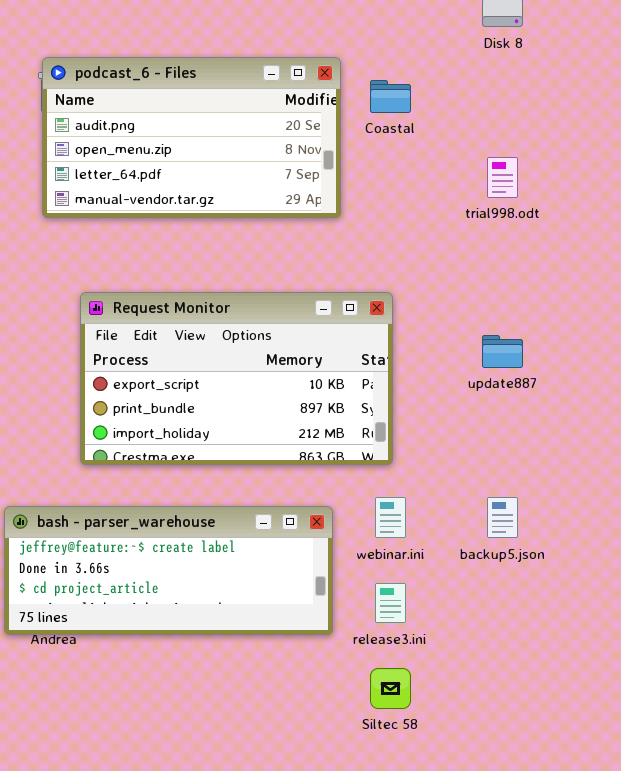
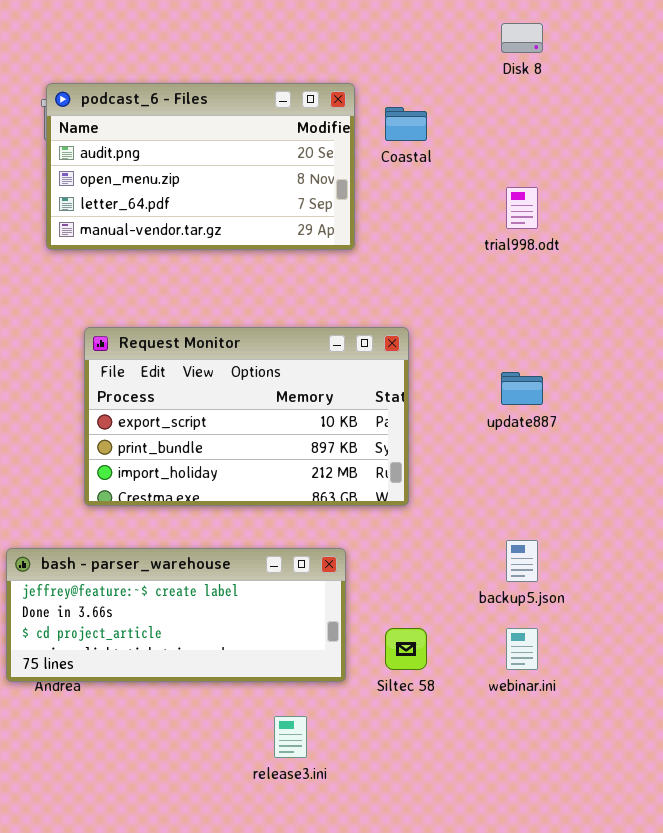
webinar.ini: [375,497,406,538] -> [506,628,538,670], moved
release3.ini: [375,583,406,623] -> [274,716,307,758], moved
Siltec 58: [370,668,411,709] -> [385,628,427,670], moved

